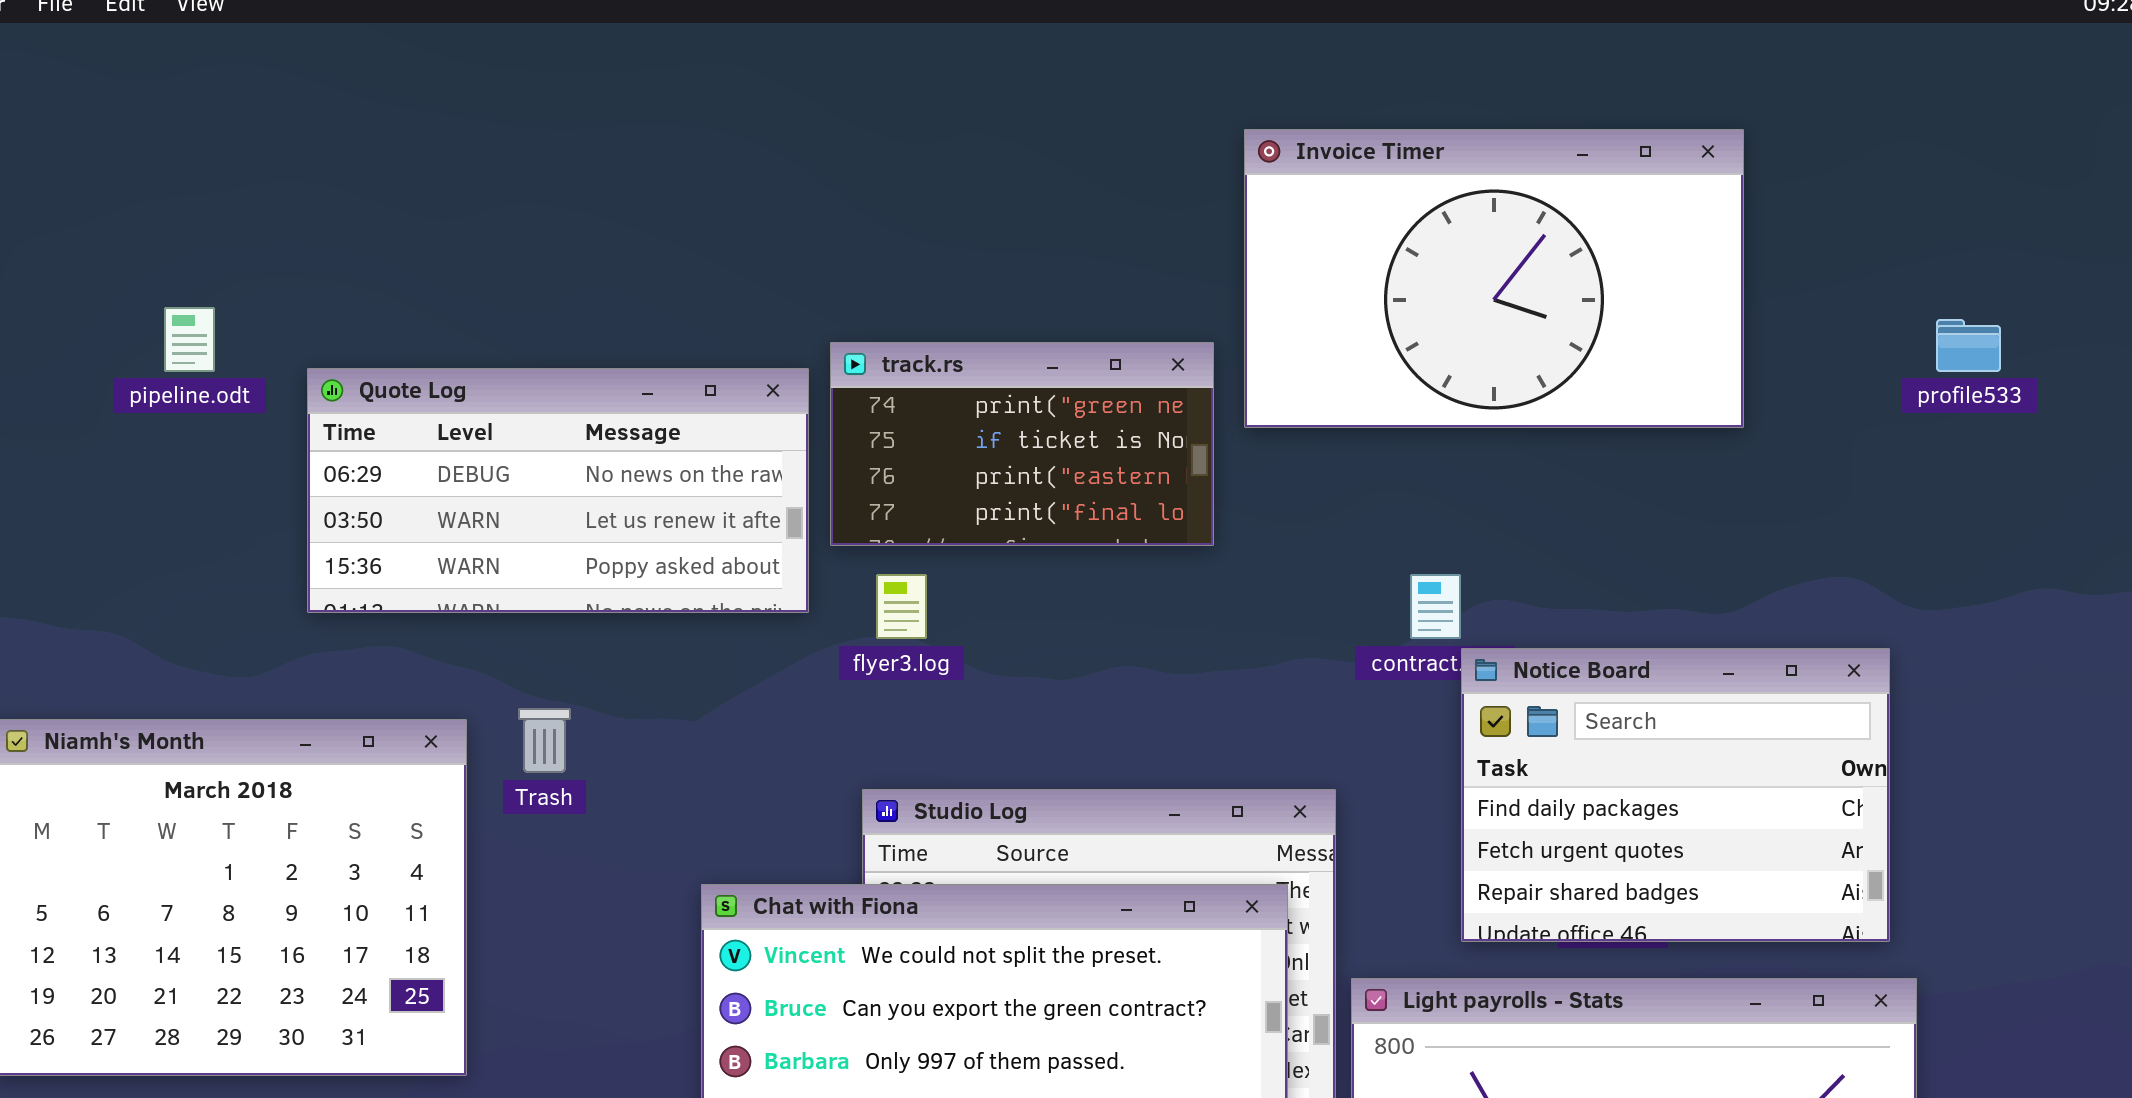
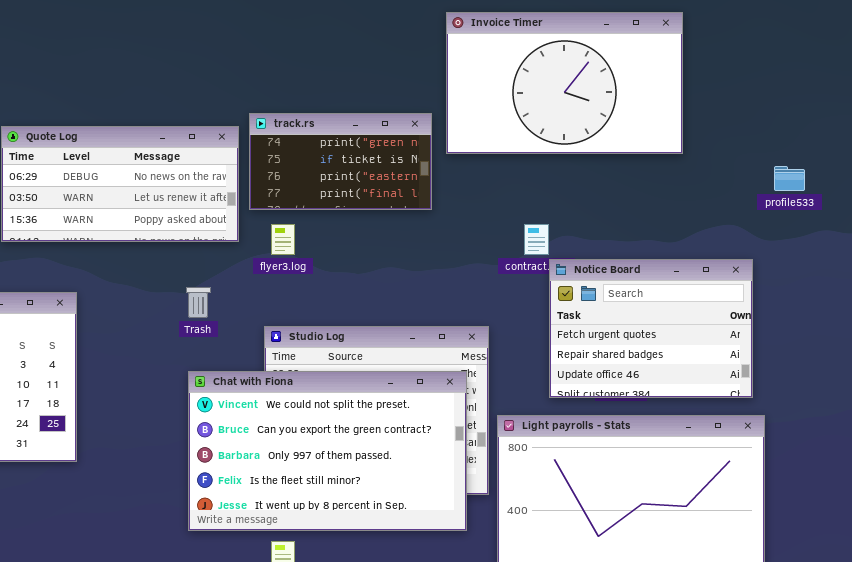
profile533: [1936,319,2001,372] -> [774,166,805,191], moved
Notice Board: [1461,648,1890,942] -> [549,259,753,398], scrolled down 1 row
Trash: [518,708,571,773] -> [186,287,211,318], moved

